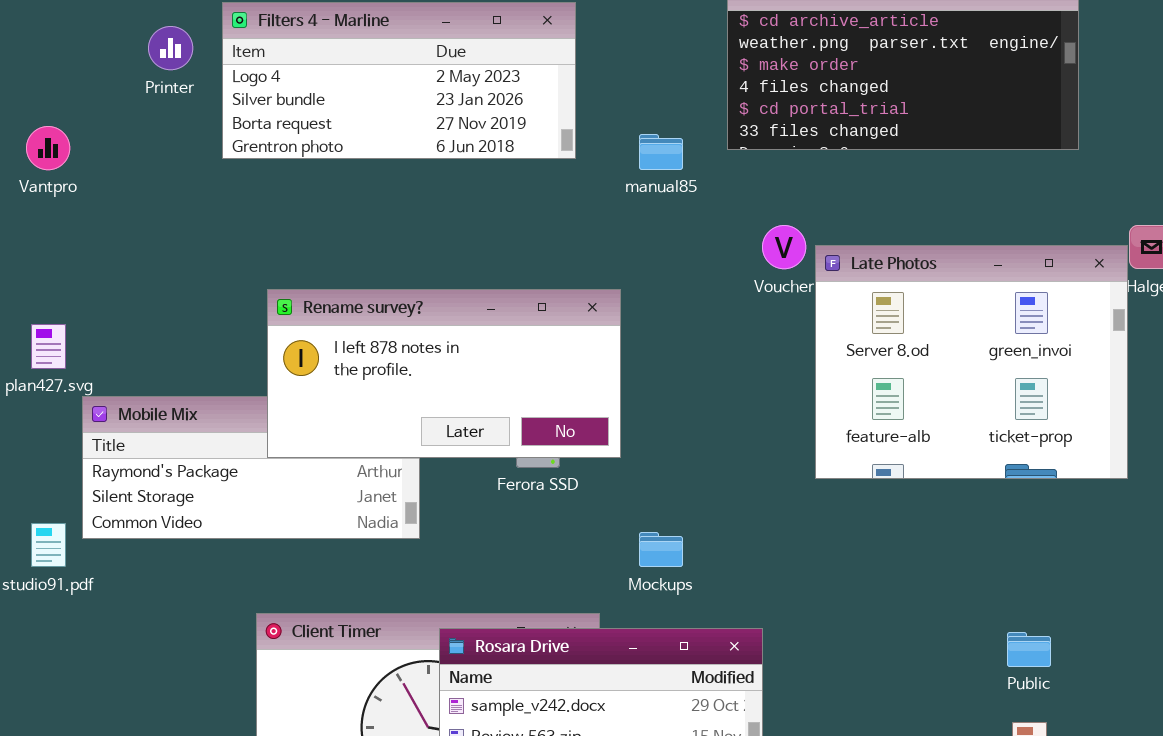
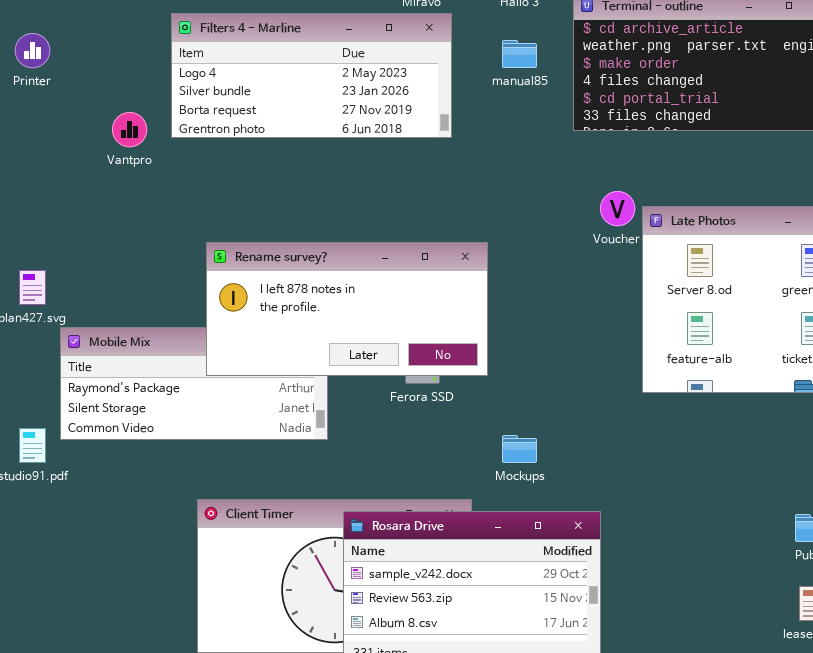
Printer: [148,26,193,70] -> [15,33,50,68], moved
Vantpro: [26,126,70,170] -> [112,112,147,147], moved
manual85: [639,134,683,170] -> [502,40,537,68], moved

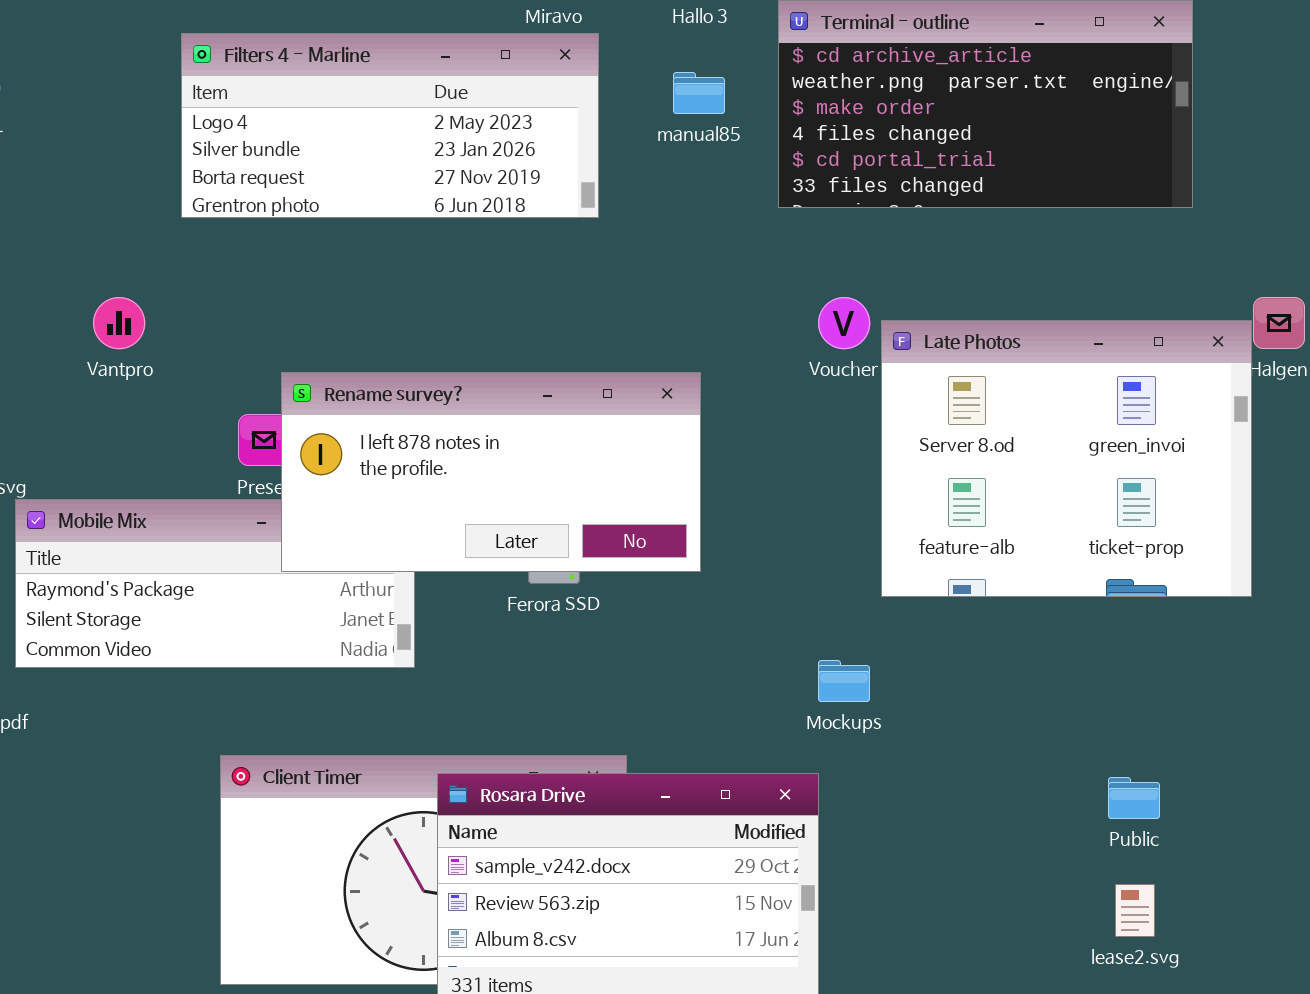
Vantpro: [112,112,147,147] -> [93,297,145,349], moved
Rename survey?: [206,242,488,376] -> [281,372,701,572], moved
Mockups: [502,435,537,463] -> [818,660,870,702], moved

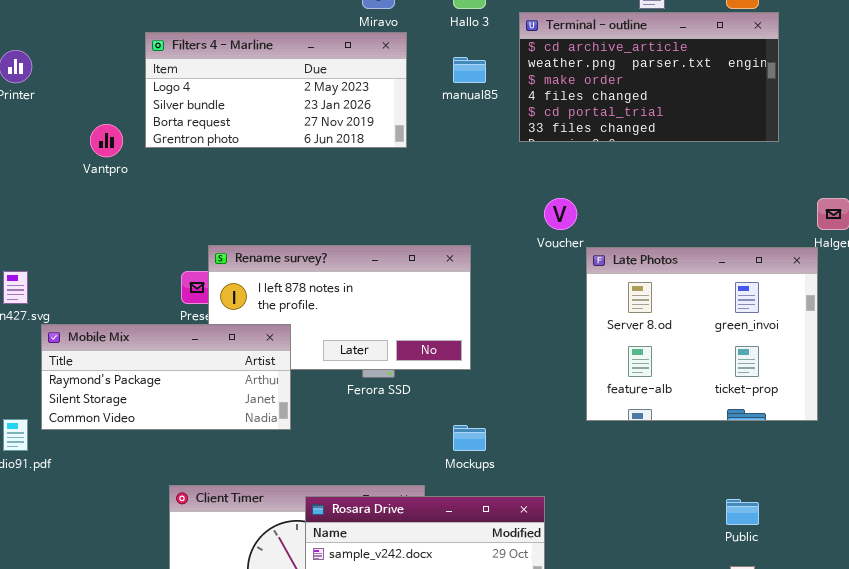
Vantpro: [93,297,145,349] -> [90,124,123,157], moved
Late Photos: [881,320,1252,597] -> [586,247,818,421], moved
Mobile Mix: [15,499,415,668] -> [41,324,291,430], raised
Mockups: [818,660,870,702] -> [453,425,486,451], moved

